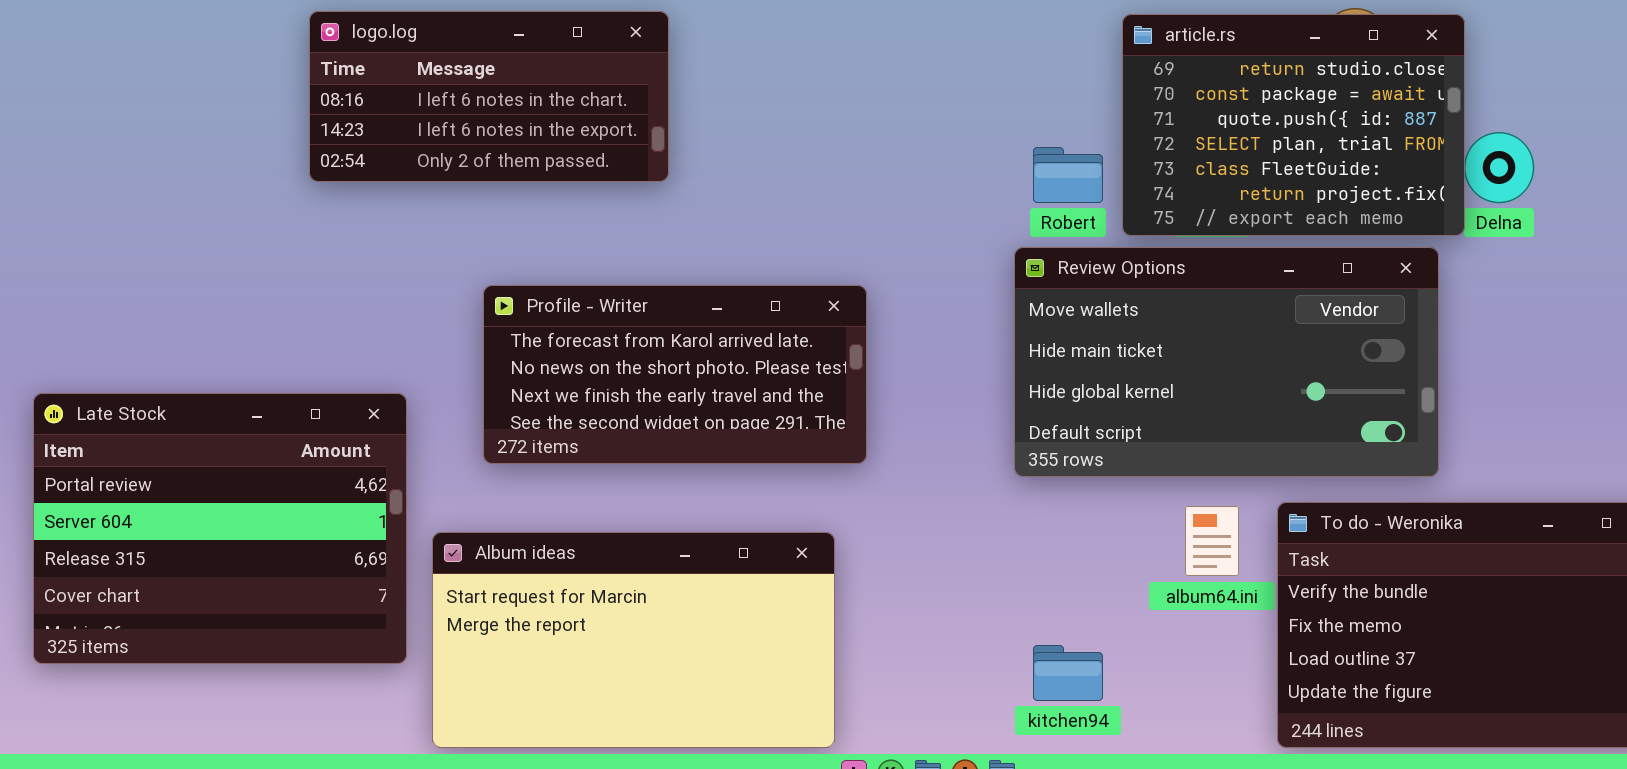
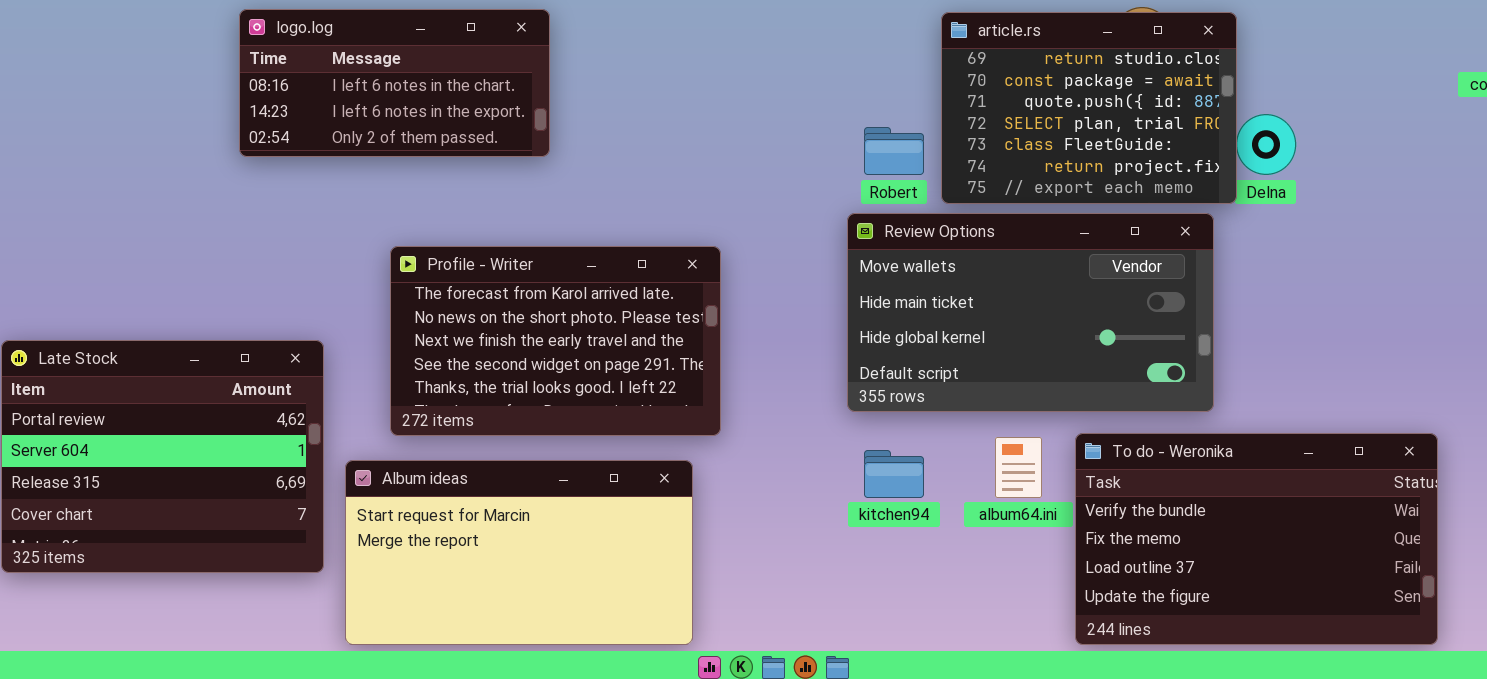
Profile - Writer: [483,285,867,464] -> [390,246,721,436], resized
kitchen94: [1033,645,1103,701] -> [864,450,924,498], moved

